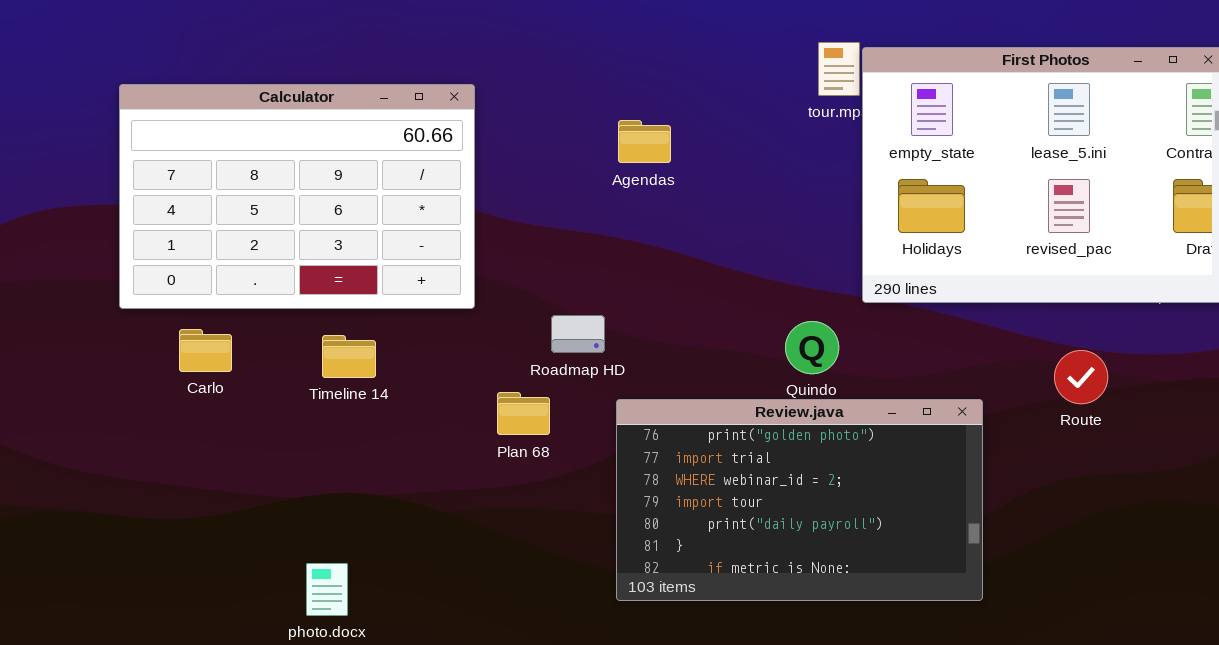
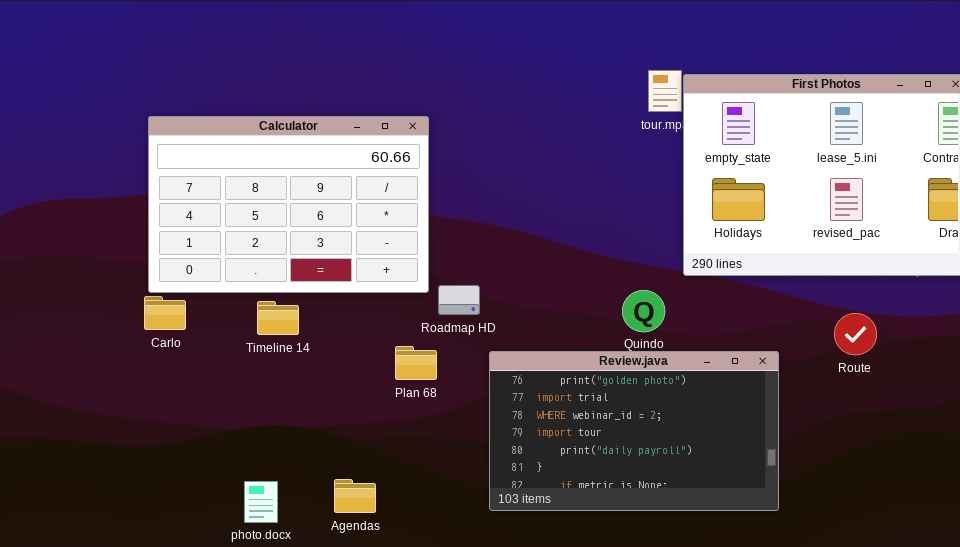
Calculator: [119,84,475,309] -> [148,116,429,293], moved
Agendas: [618,120,671,163] -> [334,479,376,513], moved

